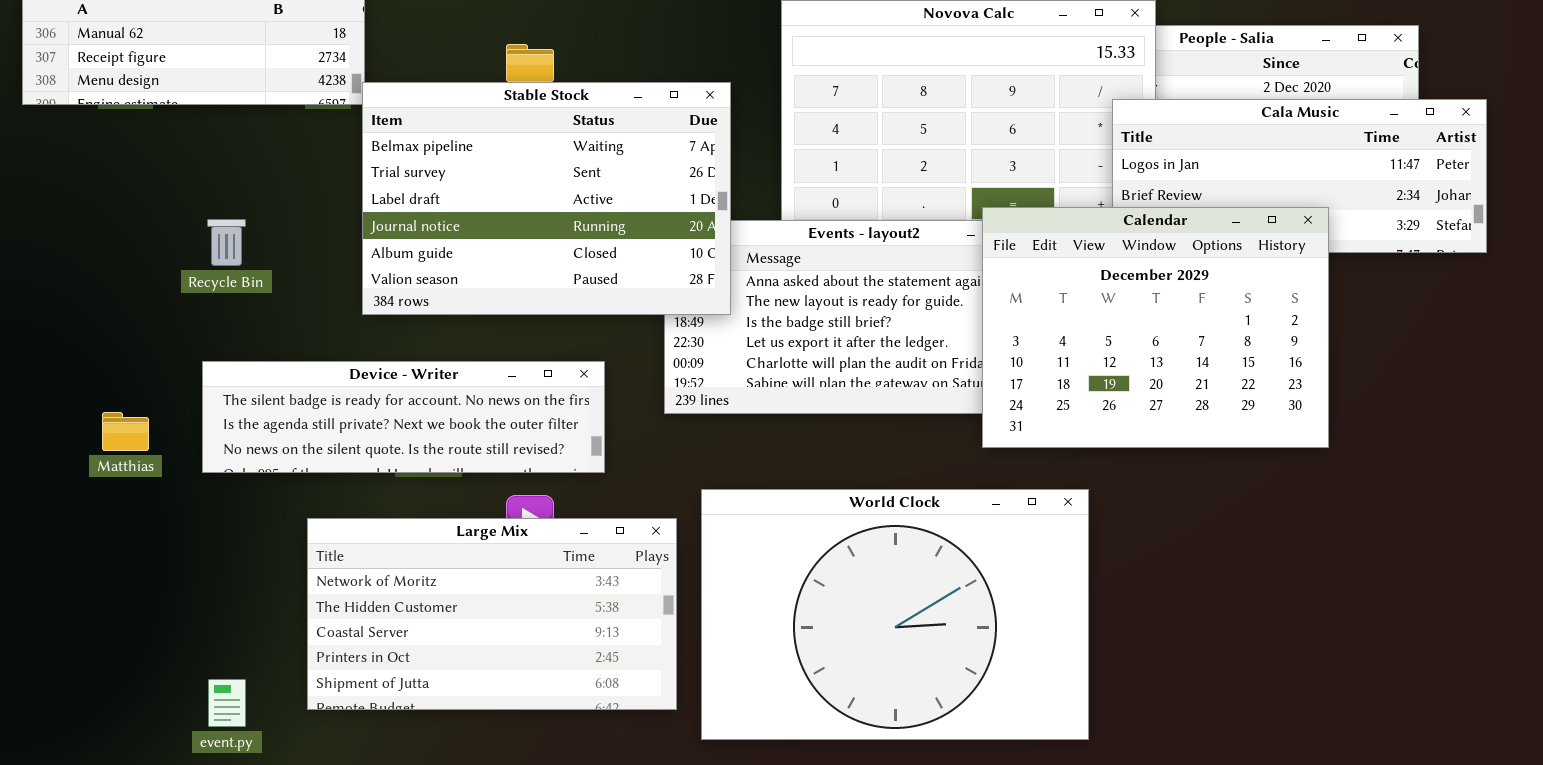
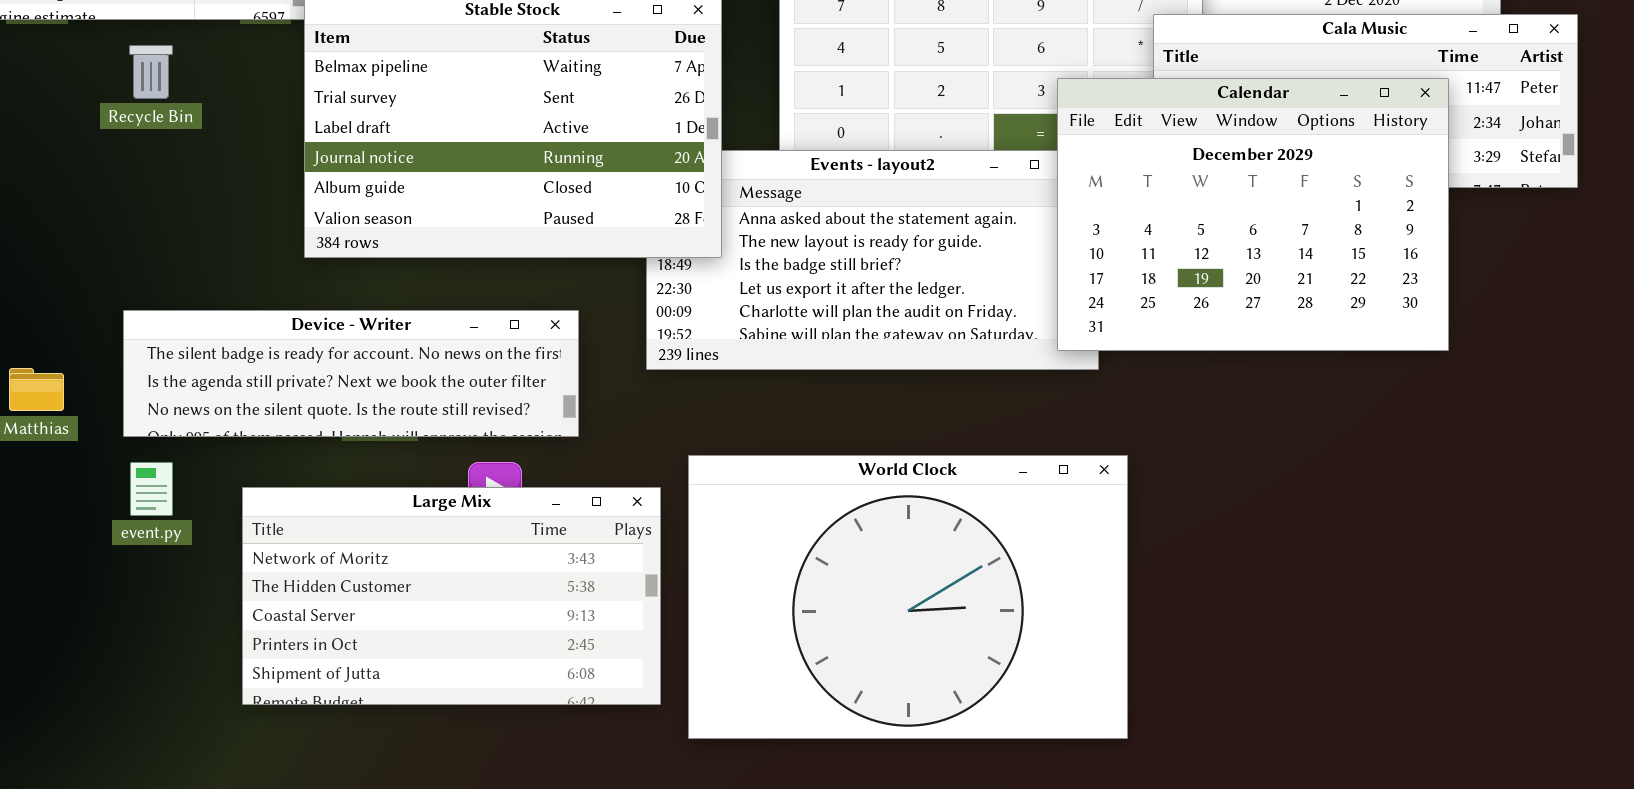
Calendar: [982,207,1329,448] -> [1057,78,1449,351], moved
Recycle Bin: [207,219,246,266] -> [129,45,173,99], moved
event.py: [208,679,246,727] -> [130,462,173,516], moved

